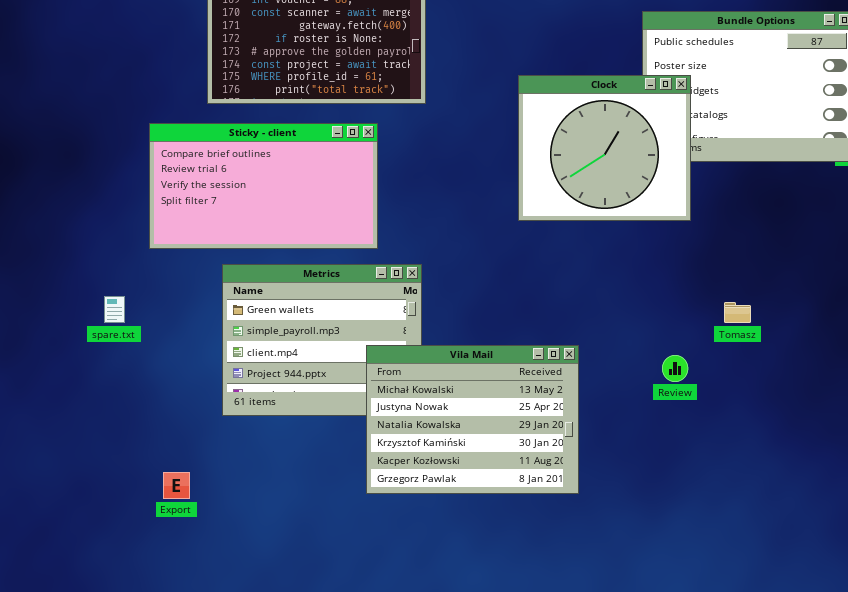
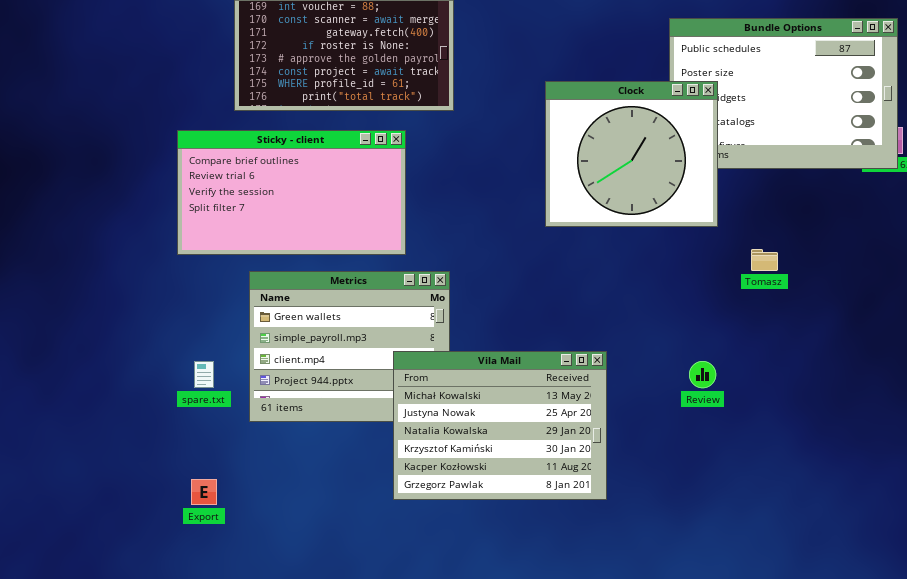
spare.txt: [104,296,125,323] -> [194,361,214,388], moved
Tomasz: [724,302,751,323] -> [751,249,778,271], moved

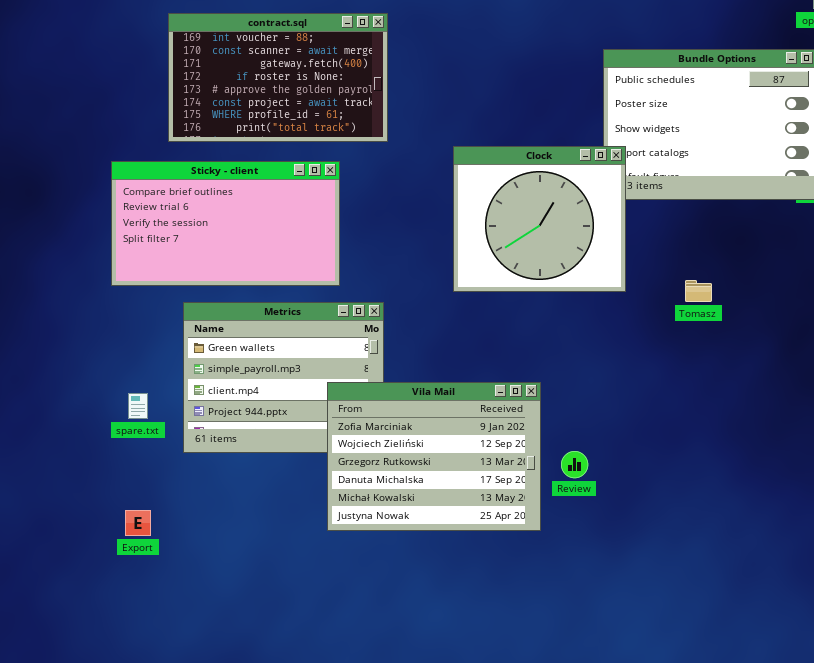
Clock: [545,81,718,227] -> [453,146,626,292], moved
Vila Mail: [393,351,607,500] -> [327,382,541,531], scrolled up 4 rows
Review: [689,361,716,388] -> [561,451,588,478], moved

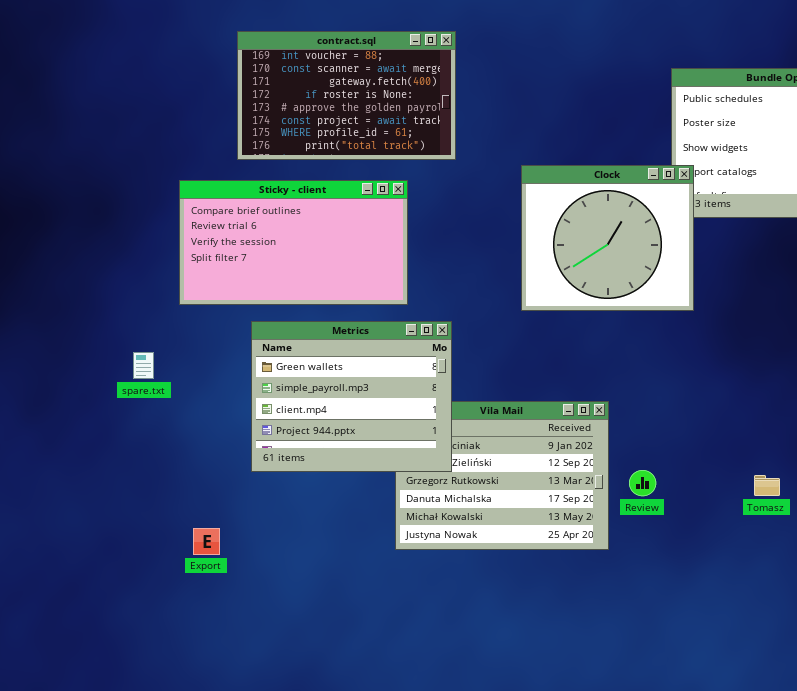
Tomasz: [685,280,712,302] -> [754,475,780,496], moved
Metrics: [183,302,384,453] -> [251,321,452,472], raised
spare.txt: [128,393,148,419] -> [133,352,154,379], moved

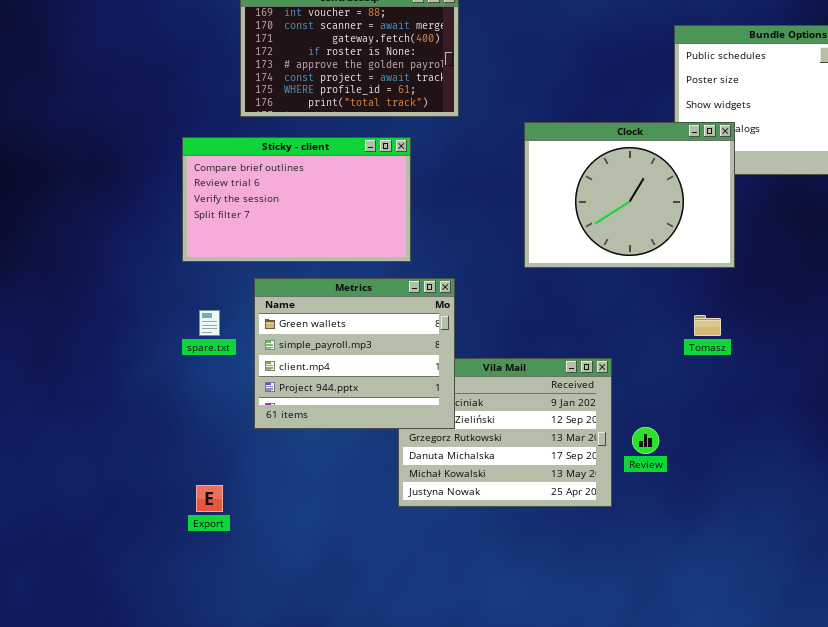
Clock: [521,165,694,311] -> [524,122,735,268], resized
spare.txt: [133,352,154,379] -> [199,310,220,336], moved
Tomasz: [754,475,780,496] -> [694,315,721,336], moved

